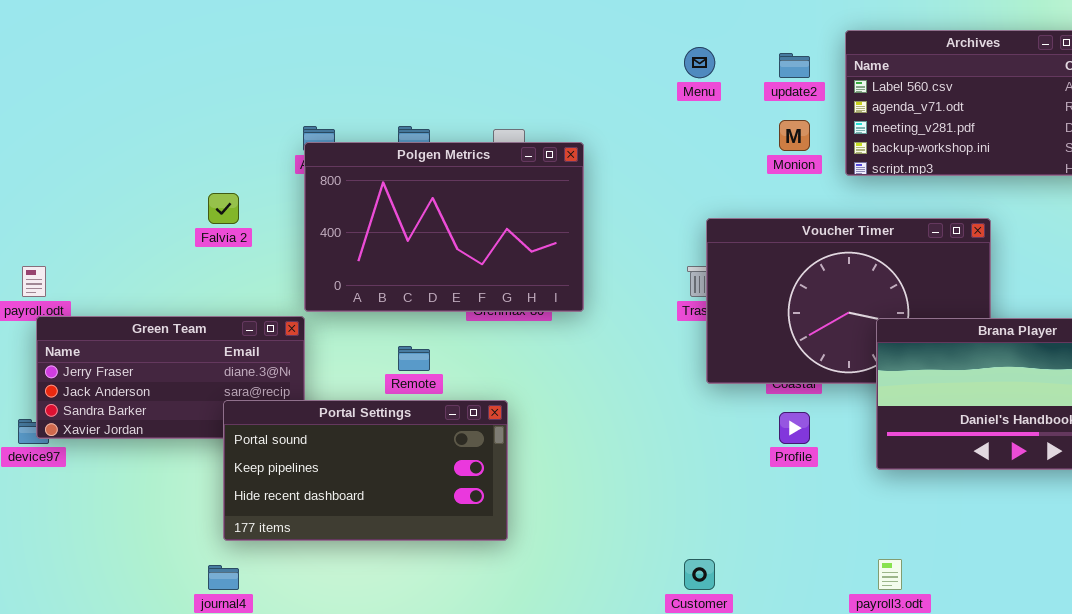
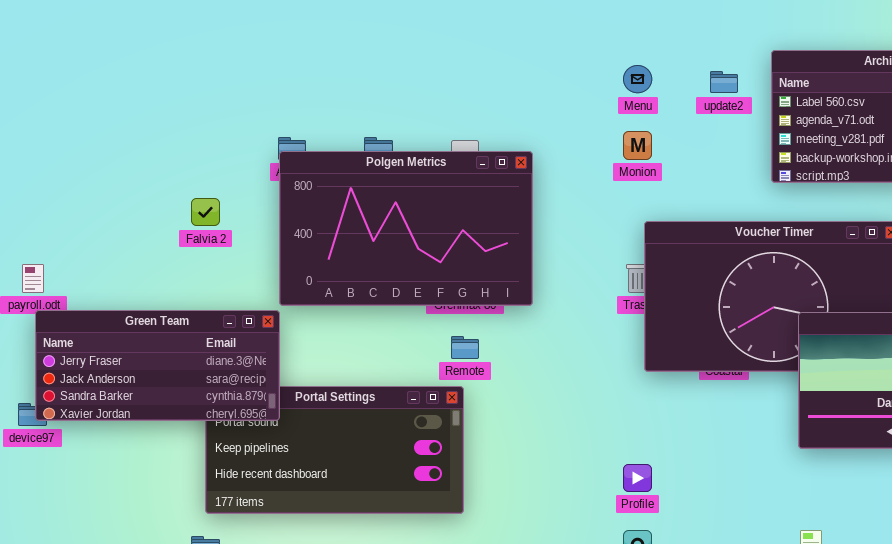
Monion: [779,120,810,151] -> [623,131,652,160], moved
Green Team: [36,316,305,439] -> [35,310,280,421], raised
Remote: [398,346,430,371] -> [451,336,479,359], moved
Profile: [779,412,810,444] -> [623,464,652,492], moved

